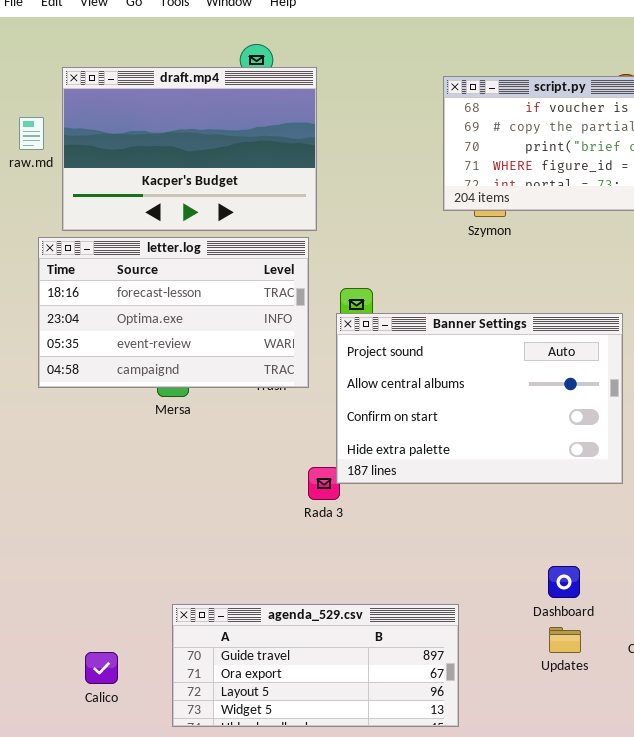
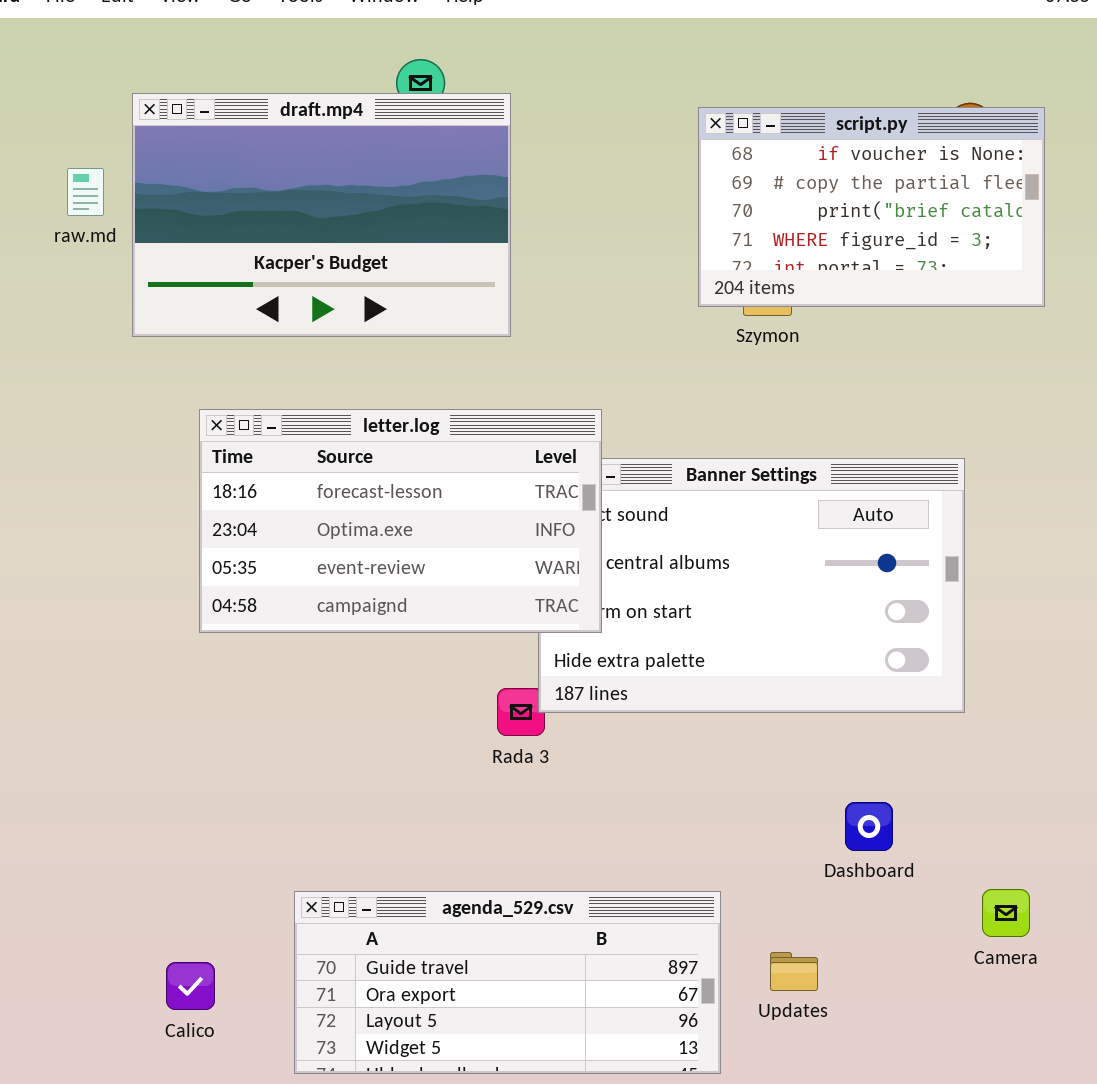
letter.log: [38,237,309,388] -> [199,409,602,633], moved
Dashboard: [548,566,580,598] -> [845,802,893,851], moved
Updates: [549,627,581,653] -> [770,952,818,991], moved

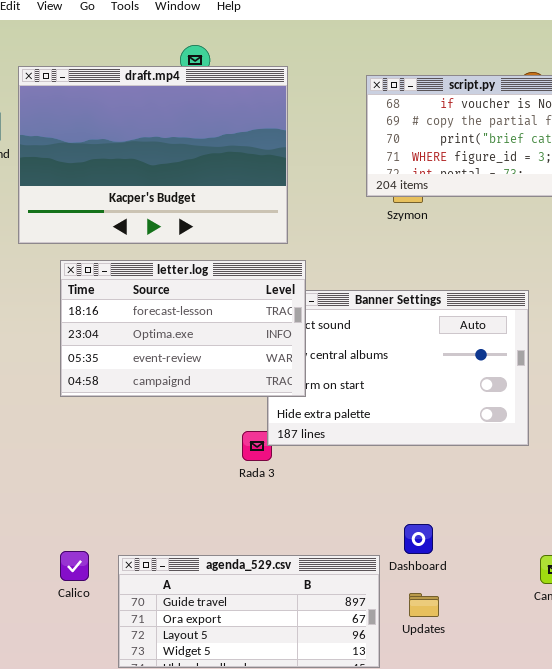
draft.mp4: [132,93,511,337] -> [18,66,288,244], resized
Dashboard: [845,802,893,851] -> [404,524,433,554], moved
Calico: [166,962,215,1010] -> [60,551,89,581], moved

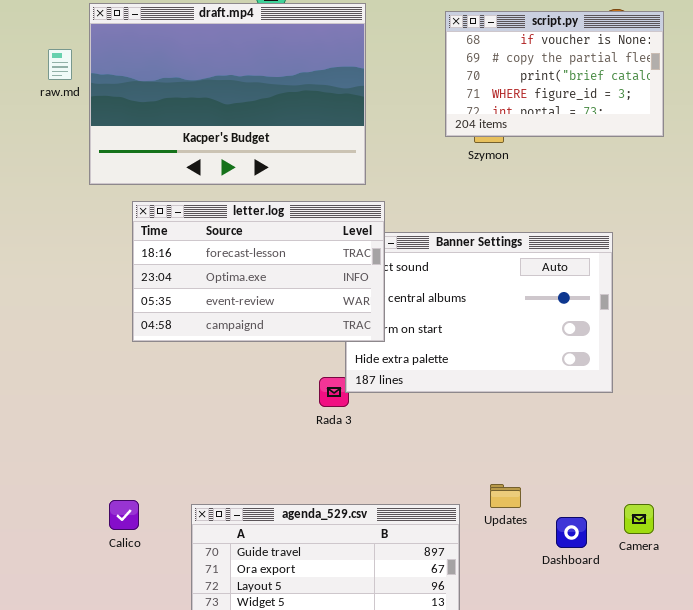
Dashboard: [404,524,433,554] -> [556,517,587,548], moved
Calico: [60,551,89,581] -> [109,500,139,530], moved
Updates: [409,593,439,617] -> [490,484,521,508], moved

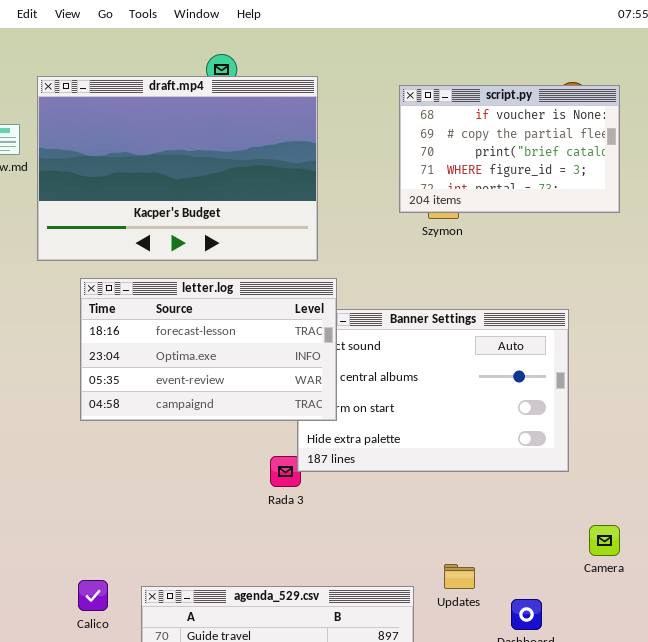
Calico: [109,500,139,530] -> [78,580,108,611], moved
Camera: [624,504,654,534] -> [589,525,620,556], moved

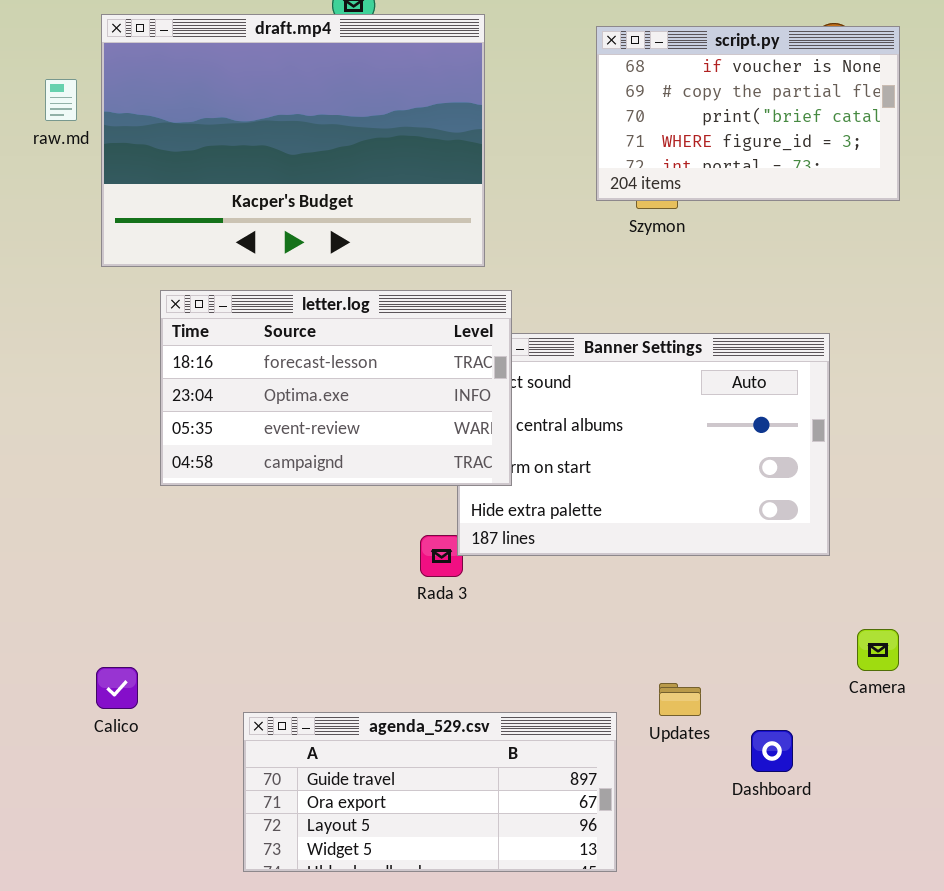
Calico: [78,580,108,611] -> [96,667,138,709], moved

